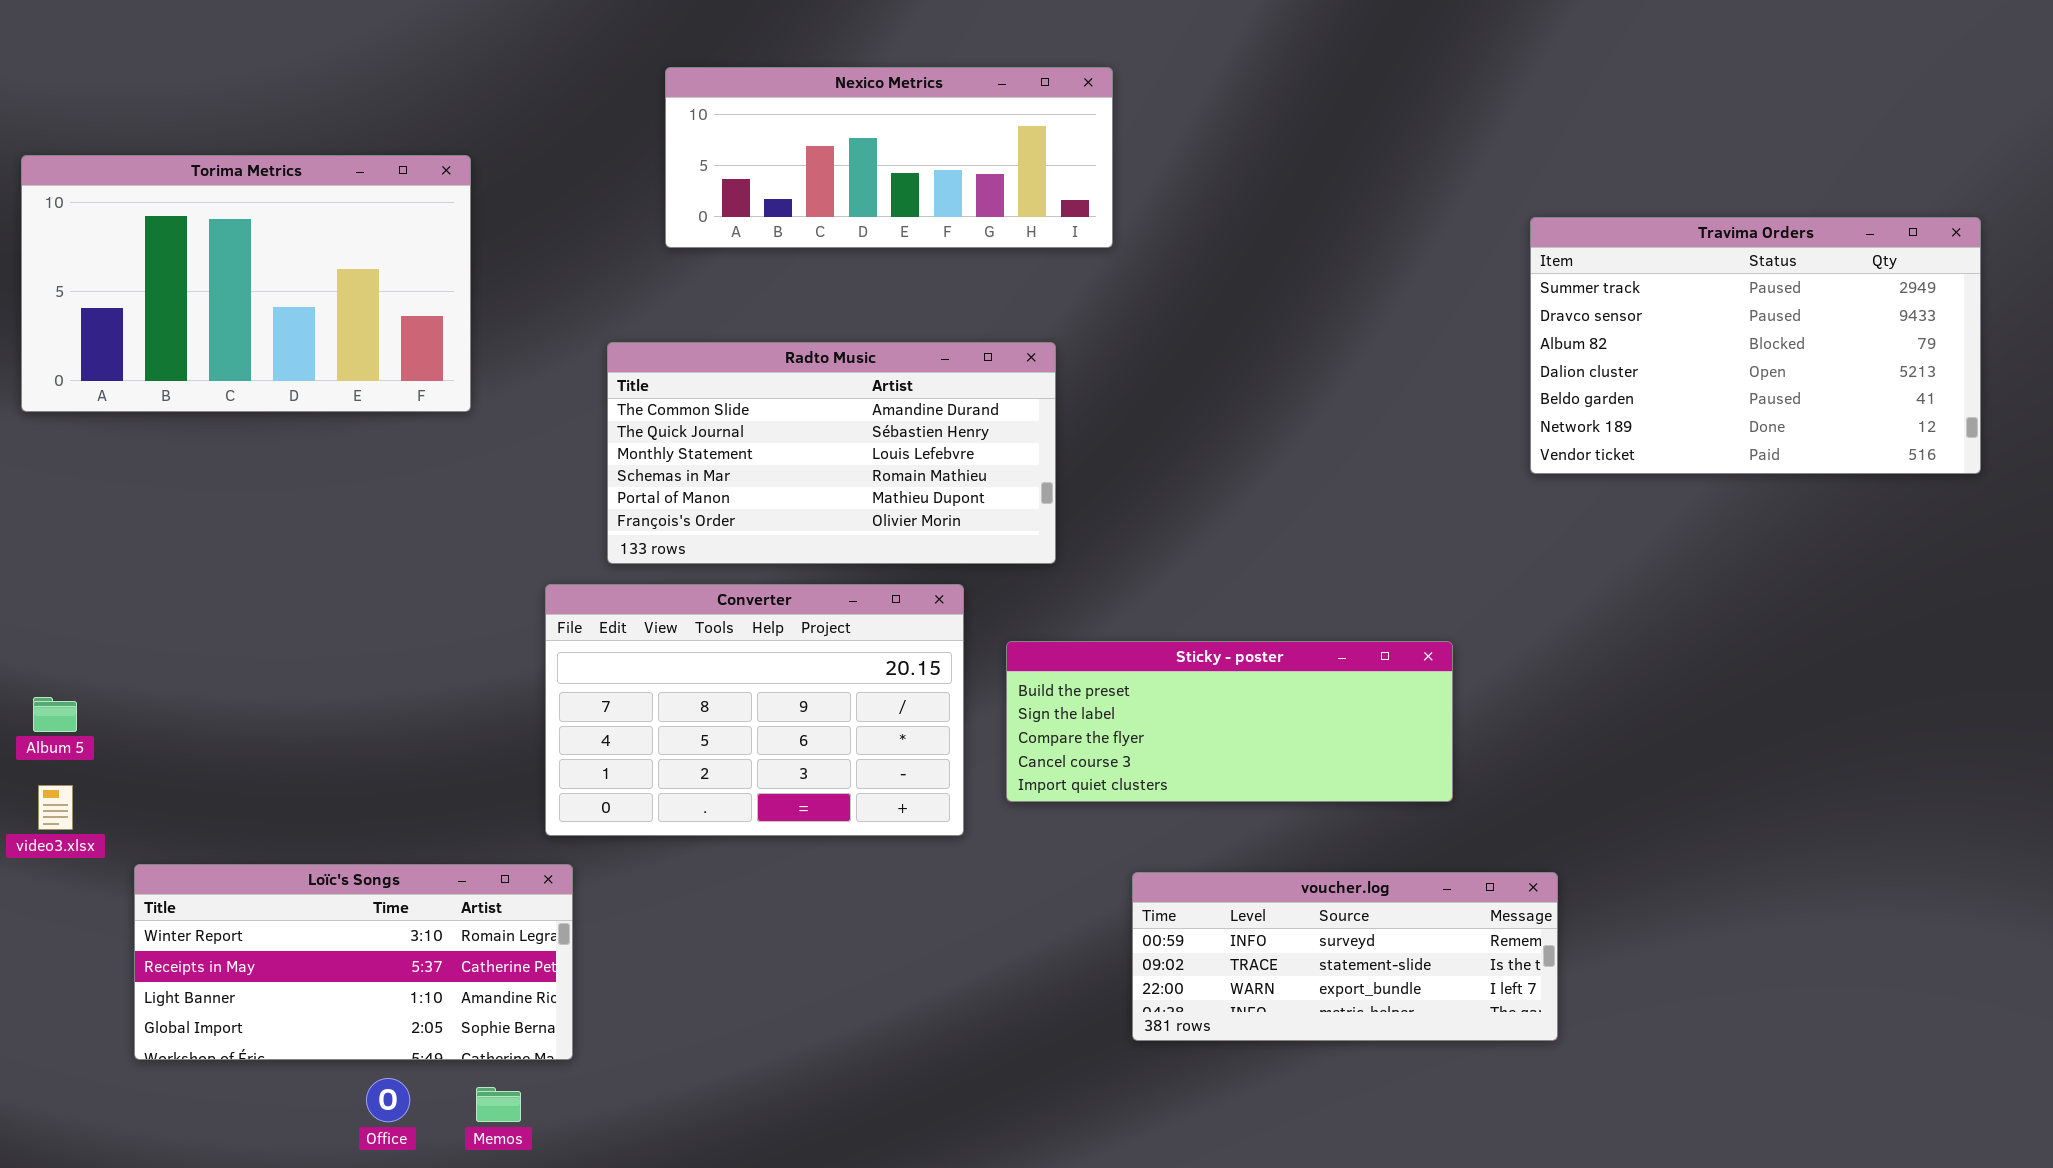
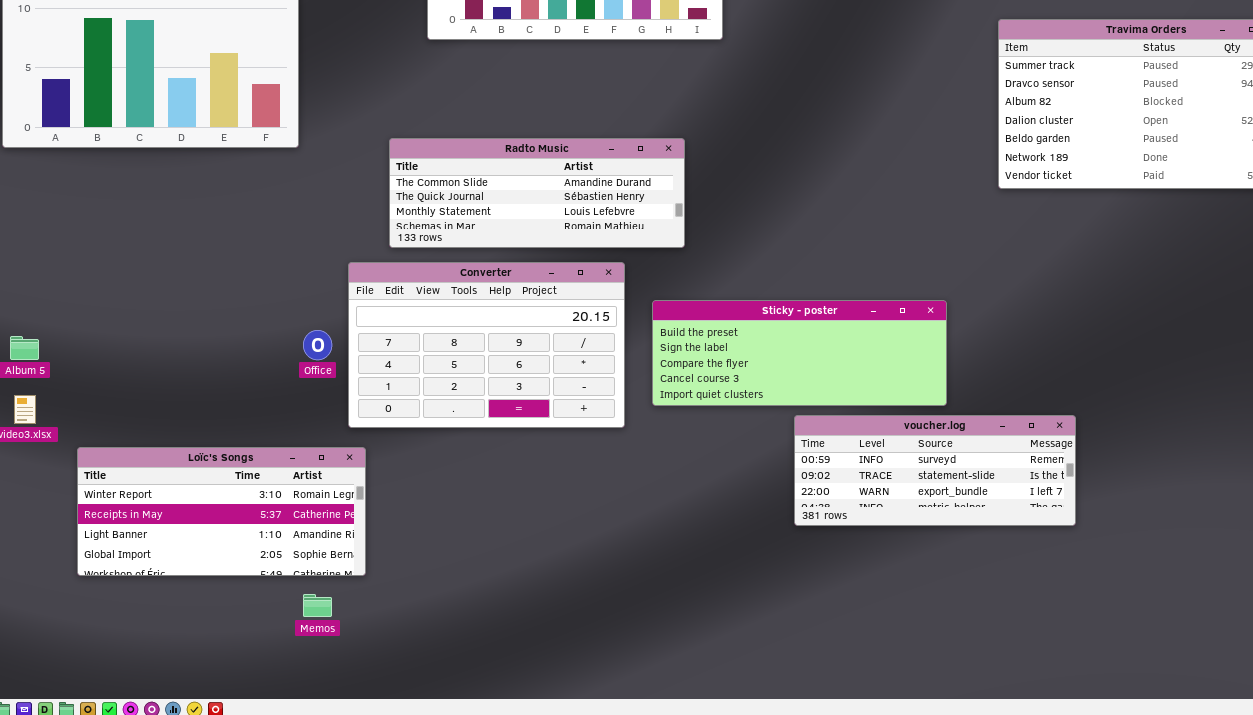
Radto Music: [607,342,1056,564] -> [389,138,685,248], resized
voucher.log: [1132,872,1558,1041] -> [794,415,1076,526], moved
Office: [366,1078,410,1122] -> [303,330,332,360], moved

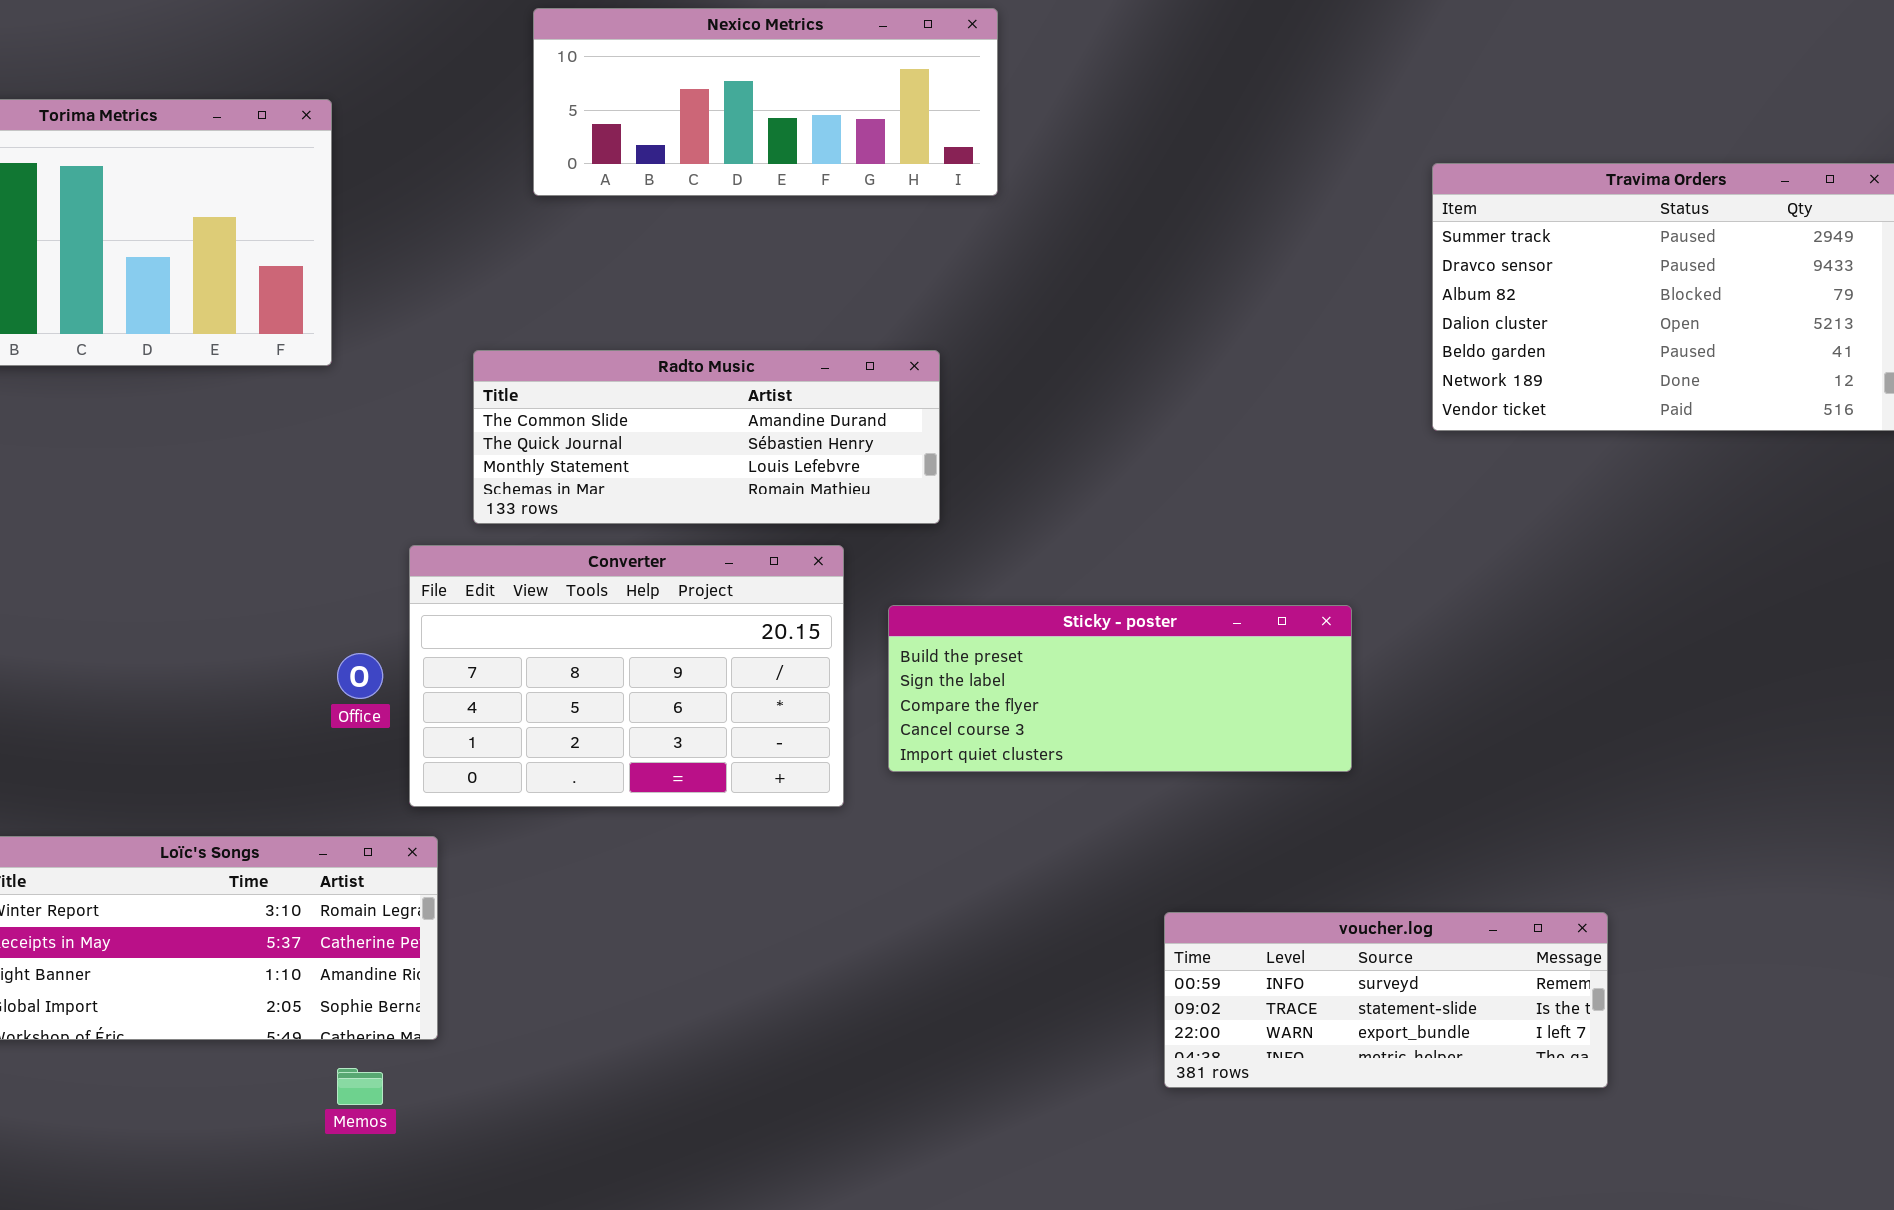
voucher.log: [794,415,1076,526] -> [1164,912,1608,1088], moved

